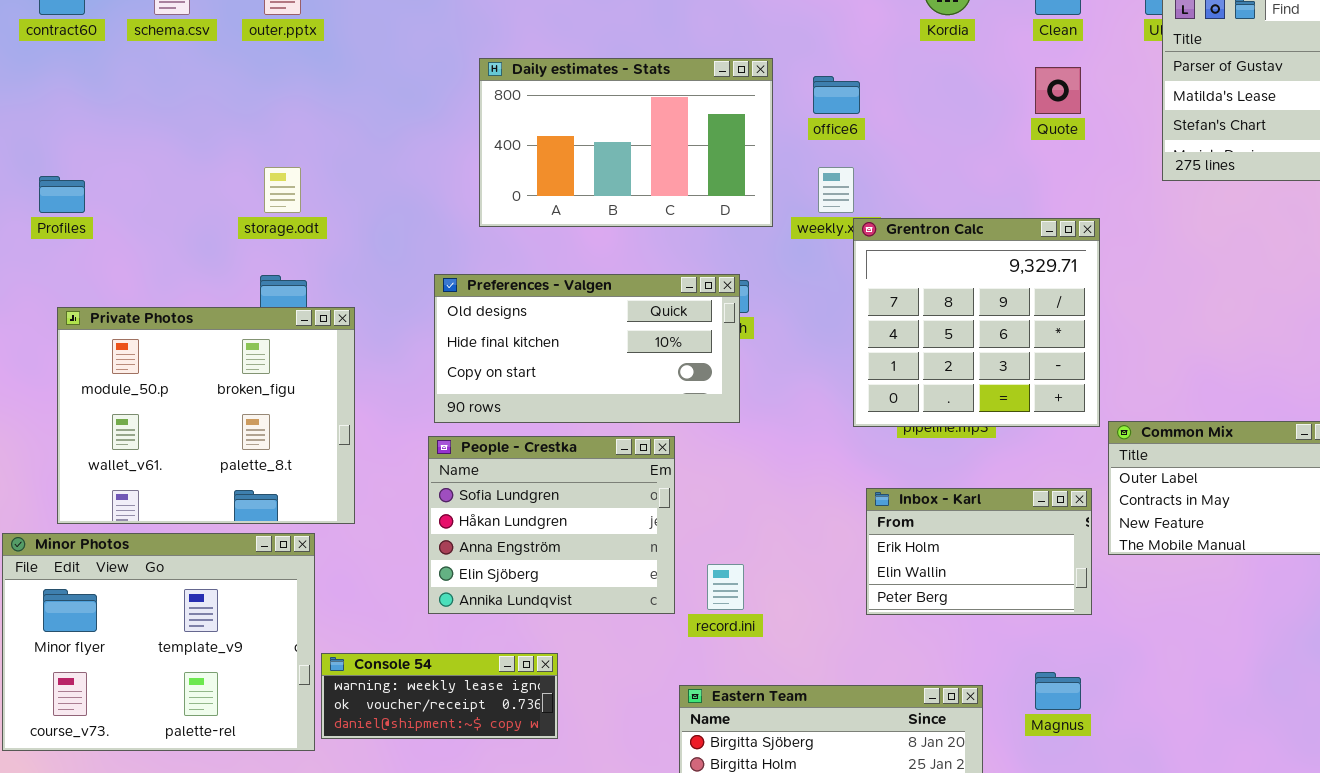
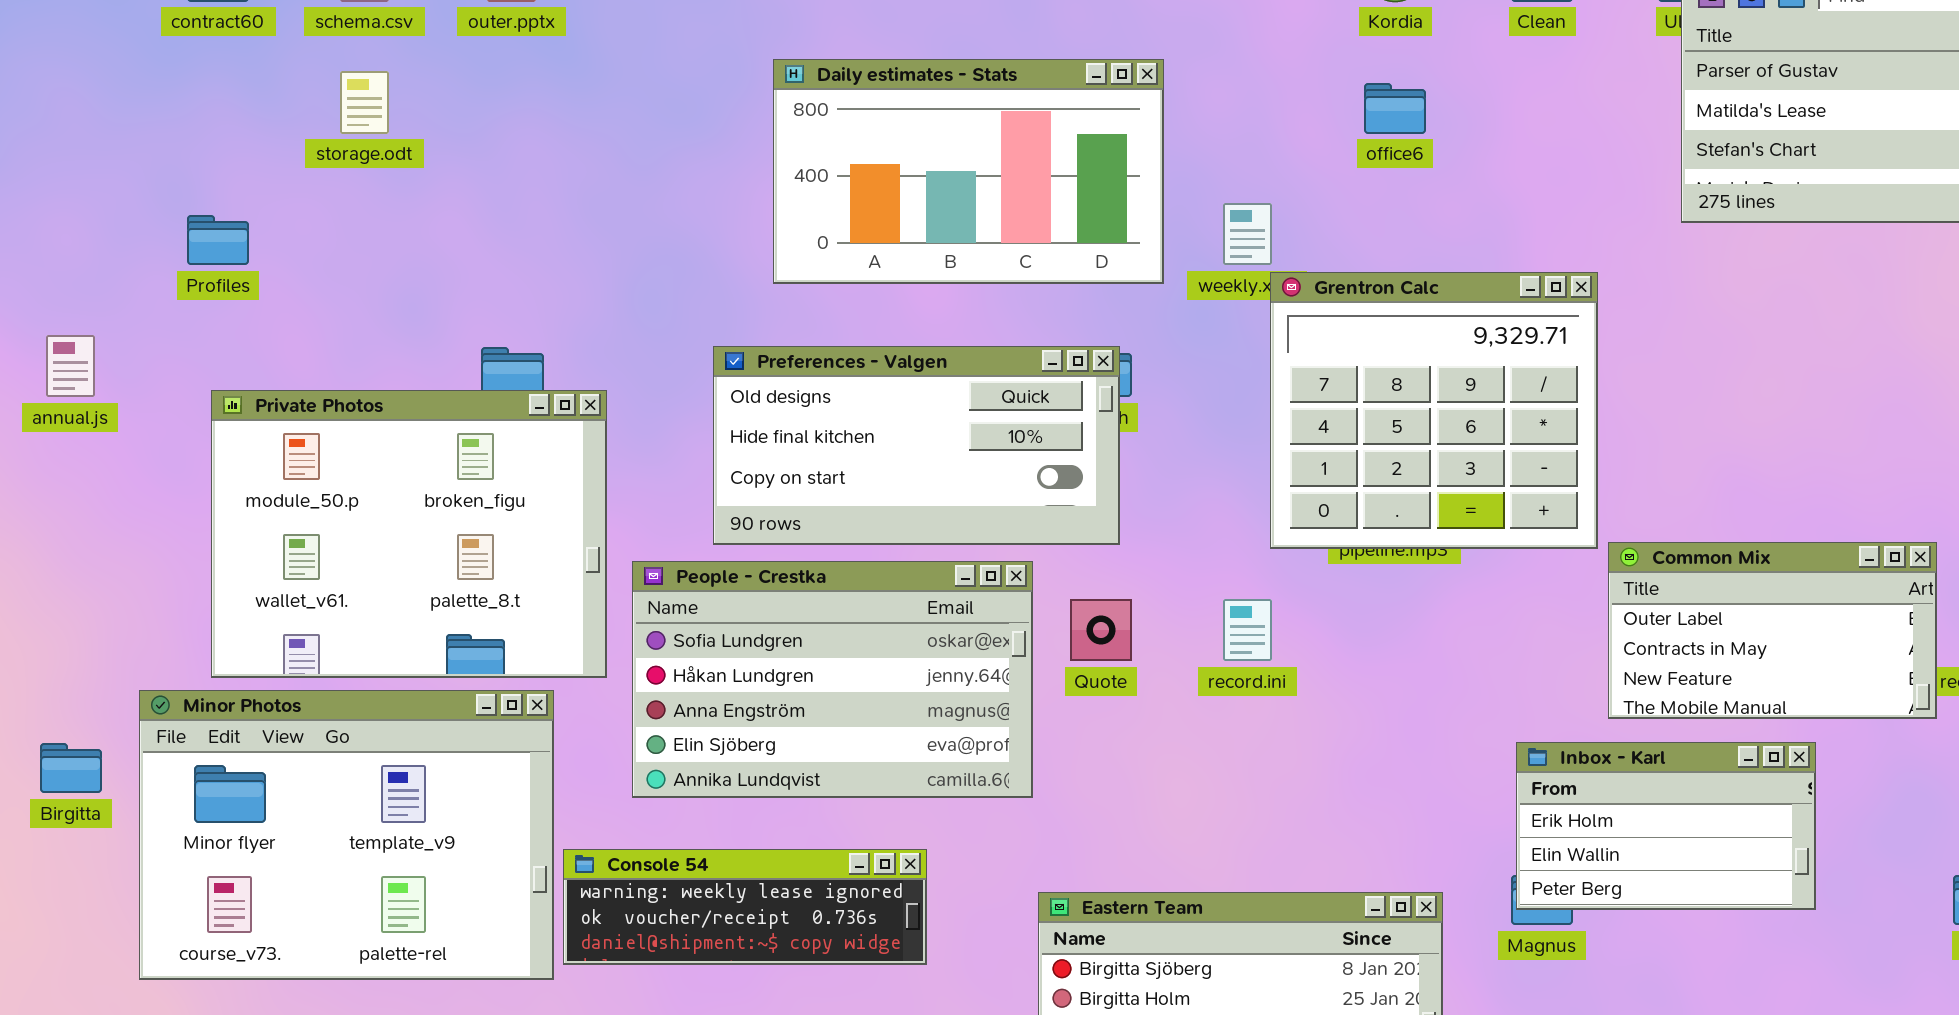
Quote: [1035,67,1081,114] -> [1070,599,1132,661], moved
office6: [813,76,860,114] -> [1364,83,1426,134], moved
storage.odt: [264,167,301,213] -> [340,71,389,134], moved
People - Crestka: [428,436,675,614] -> [632,561,1033,798], resized
Inbox - Karl: [866,488,1092,615] -> [1516,742,1816,910], moved
record.ini: [707,564,744,610] -> [1223,599,1272,661], moved
Console 54: [321,653,558,739] -> [563,849,927,965], resized

